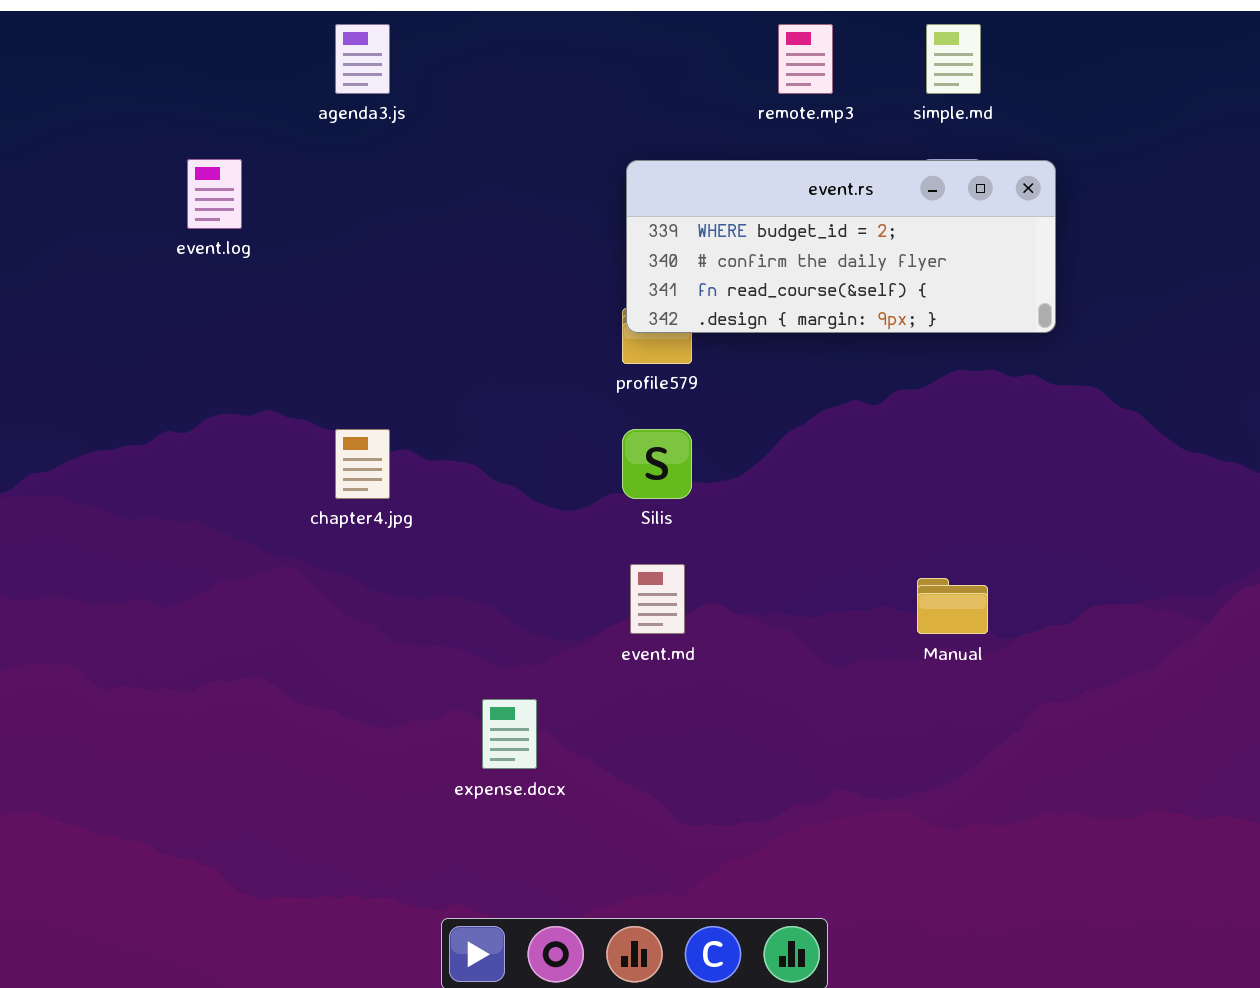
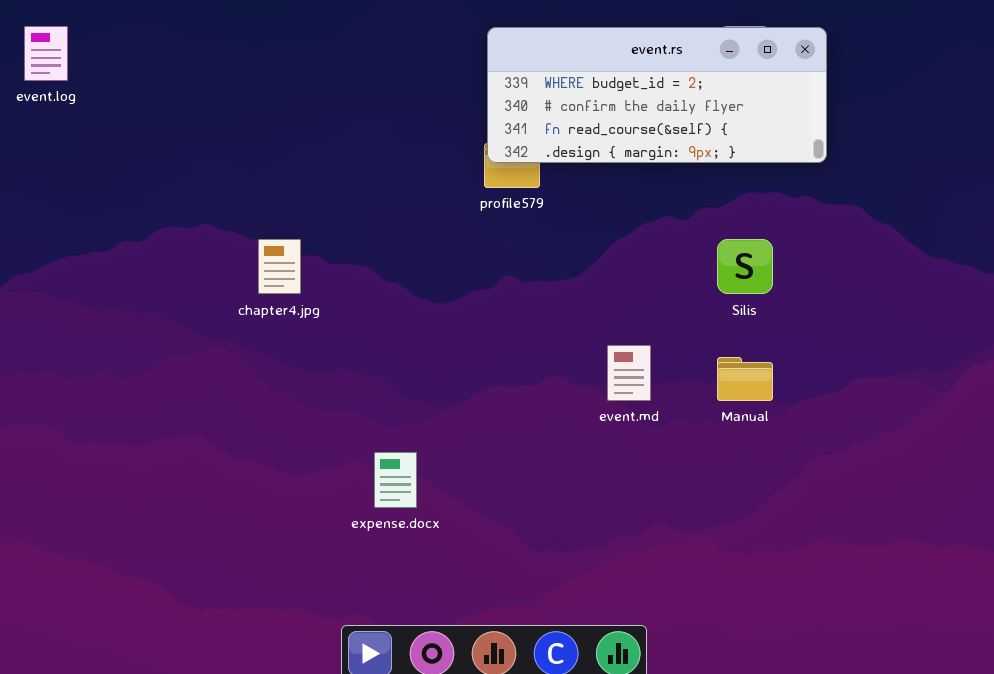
event.log: [187,159,242,229] -> [24,26,68,81], moved
Silis: [622,429,692,499] -> [717,239,773,294], moved
event.md: [630,564,685,634] -> [607,345,651,401], moved

